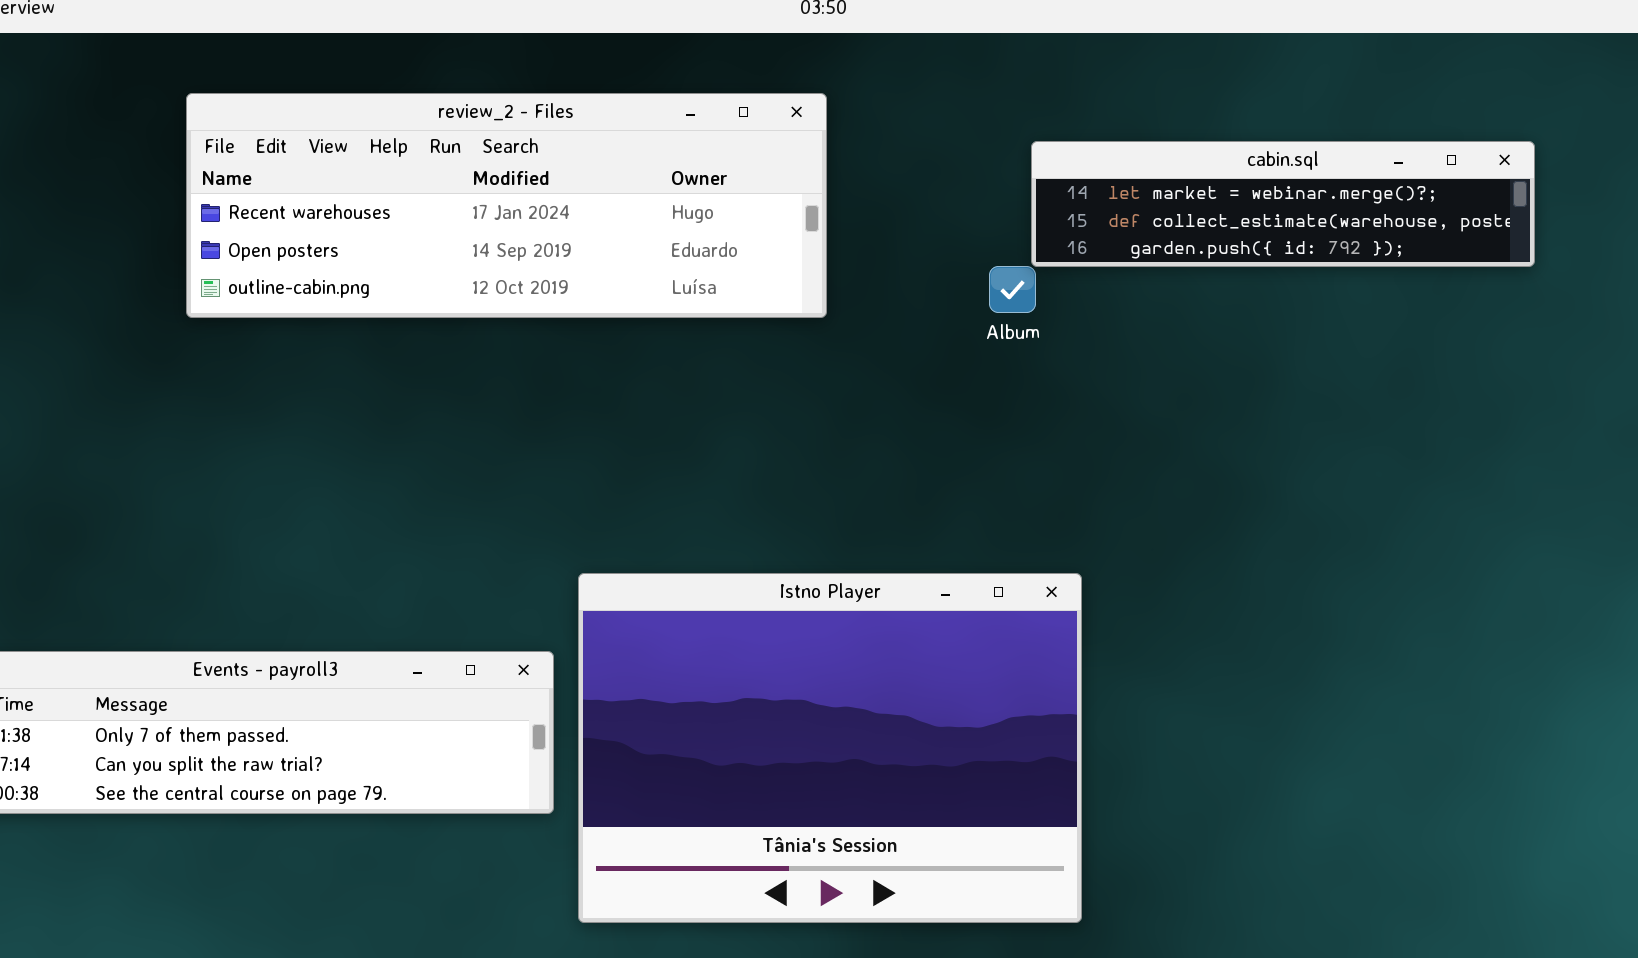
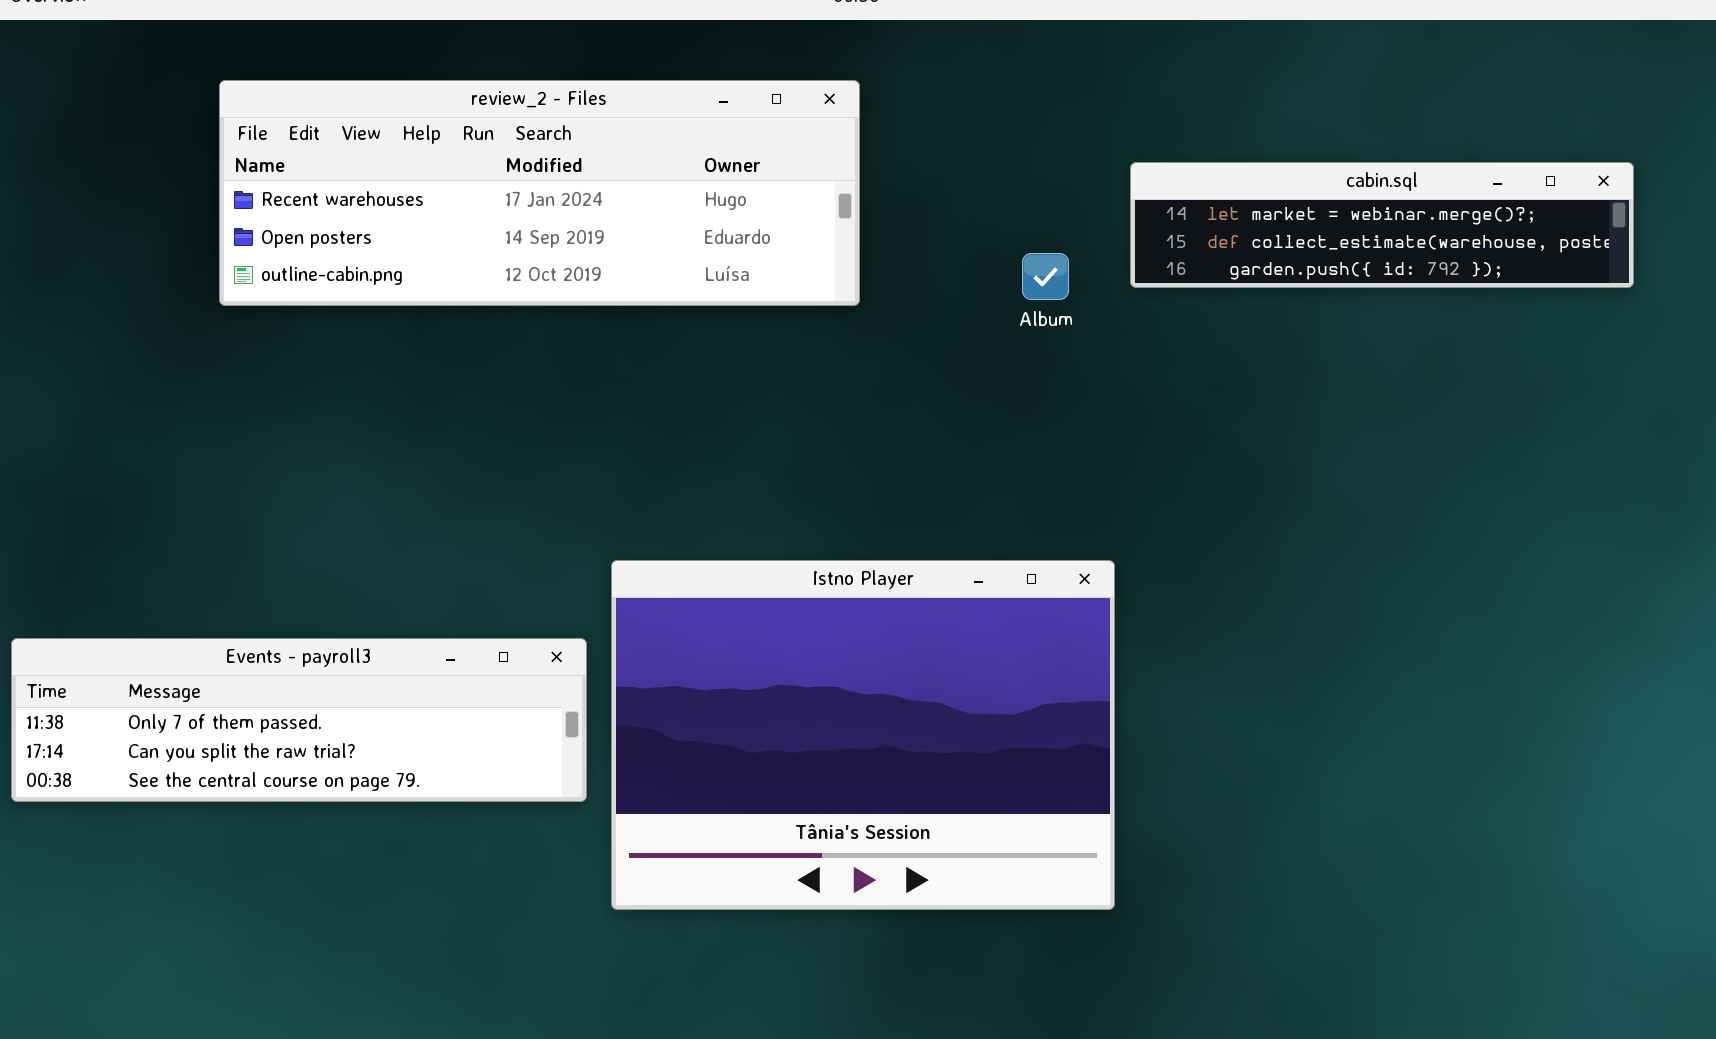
cabin.sql: [1031,141,1535,267] -> [1130,162,1634,288], moved

